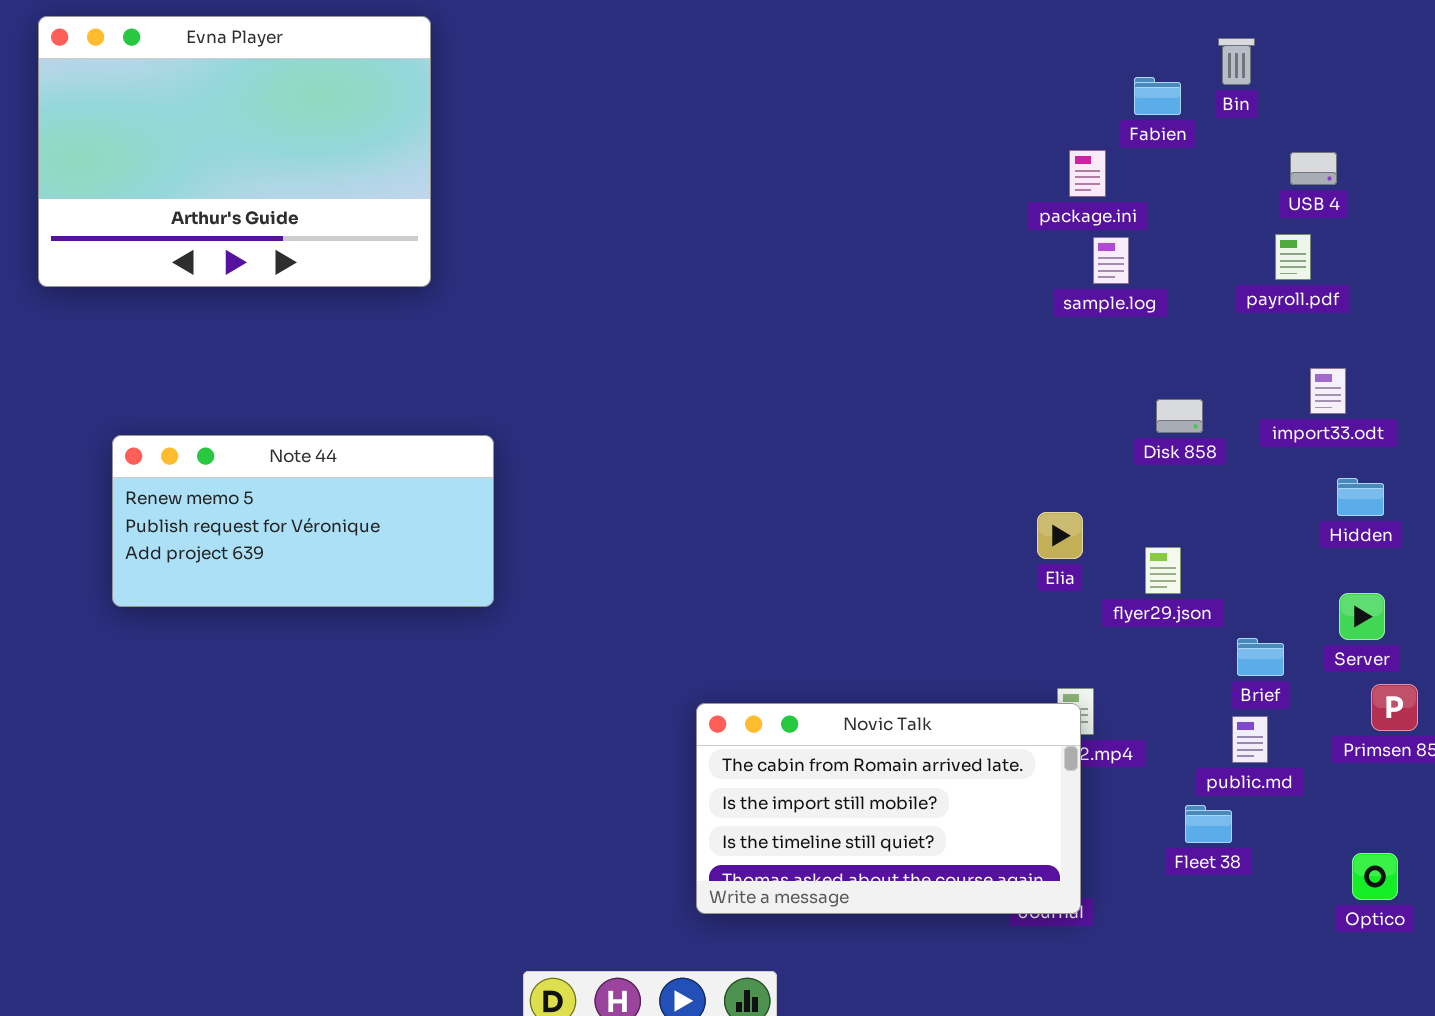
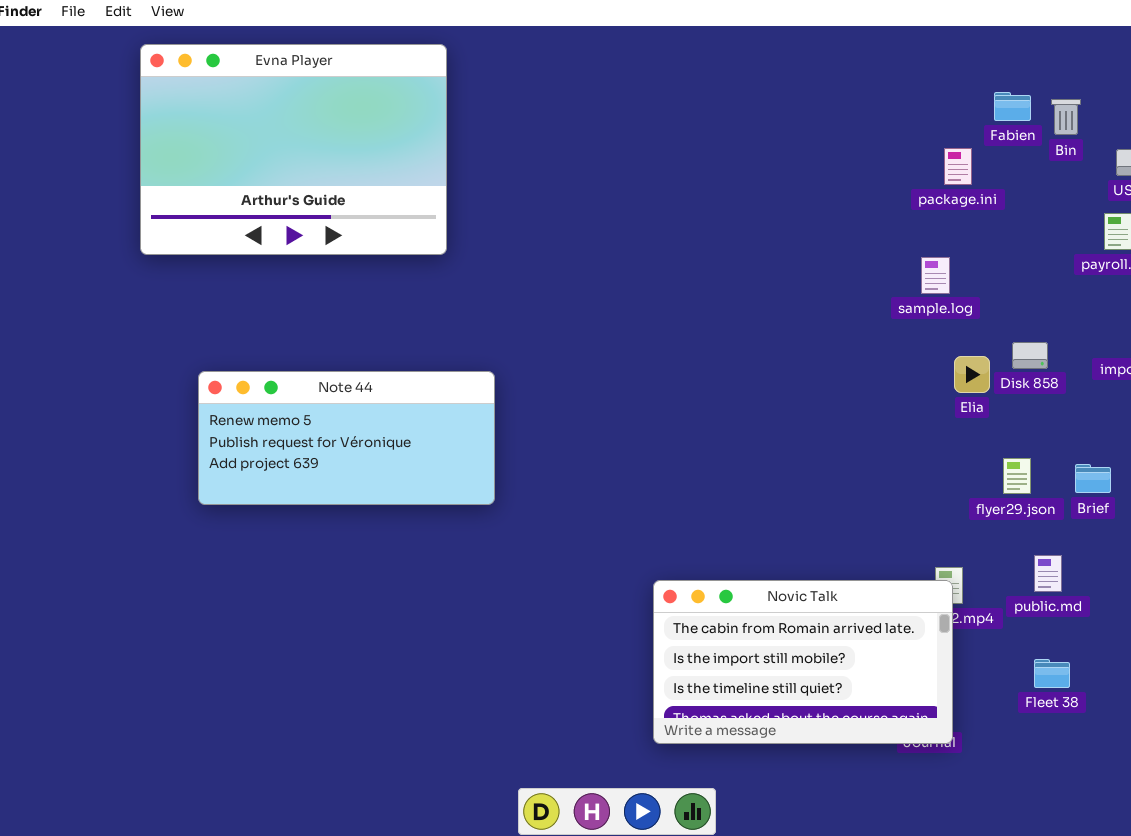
Bin: [1218,38,1255,85] -> [1051,99,1081,135], moved
sample.log: [1093,237,1129,284] -> [921,257,950,294], moved
Elia: [1037,512,1083,559] -> [954,356,990,393], moved
Brief: [1237,638,1284,676] -> [1075,464,1111,493], moved
public.md: [1232,716,1268,763] -> [1034,555,1062,592], moved

